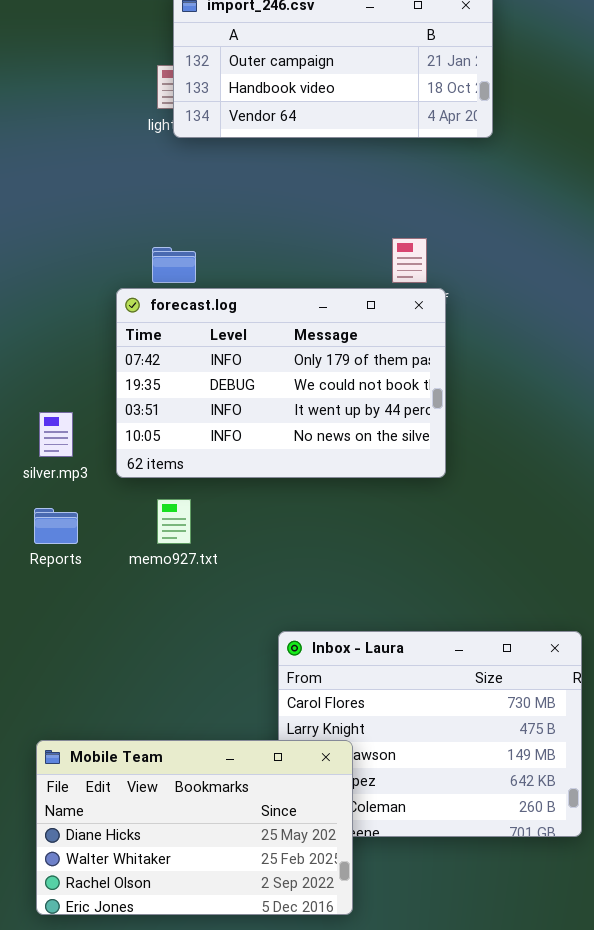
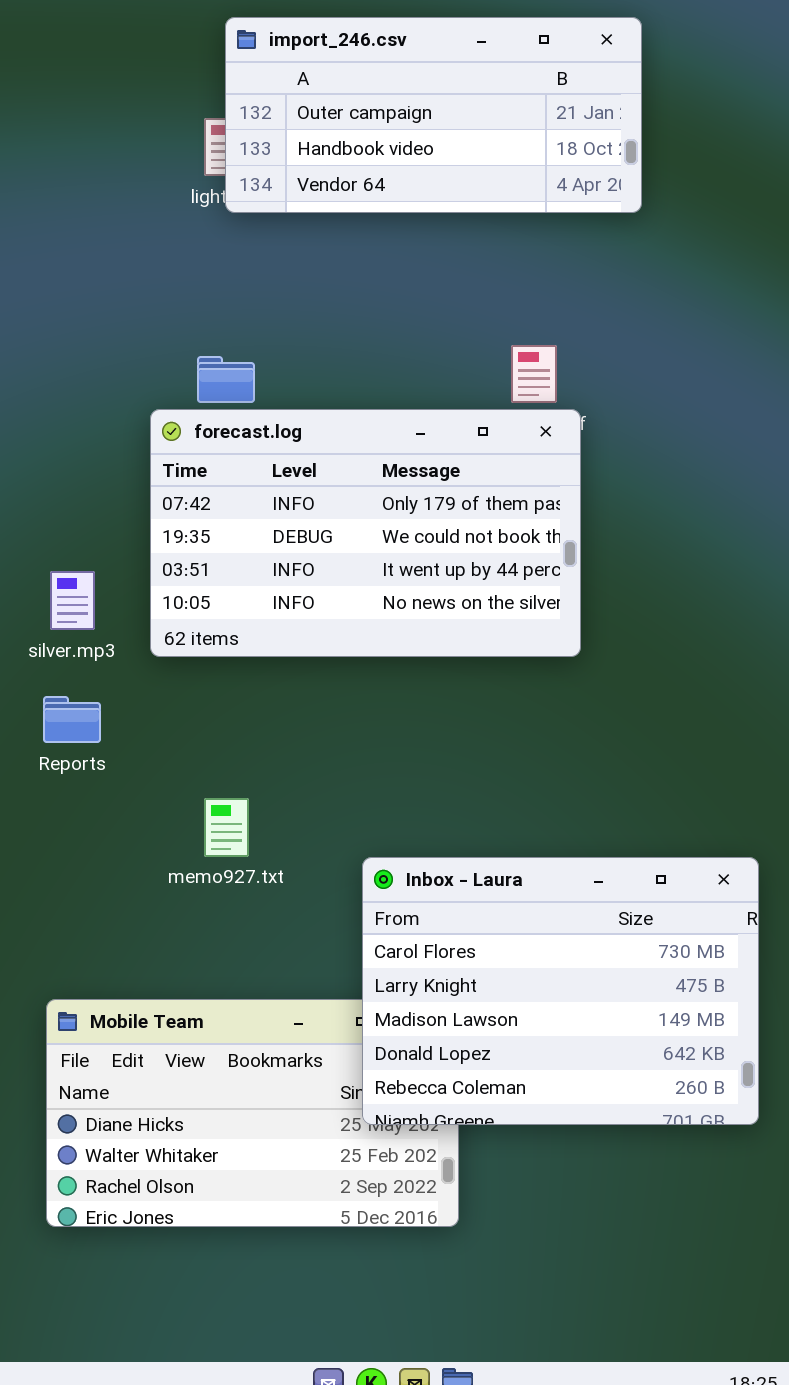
memo927.txt: [157,499,191,544] -> [204,798,249,857], moved
Inbox - Laura: [278,631,582,837] -> [362,857,759,1125], raised

